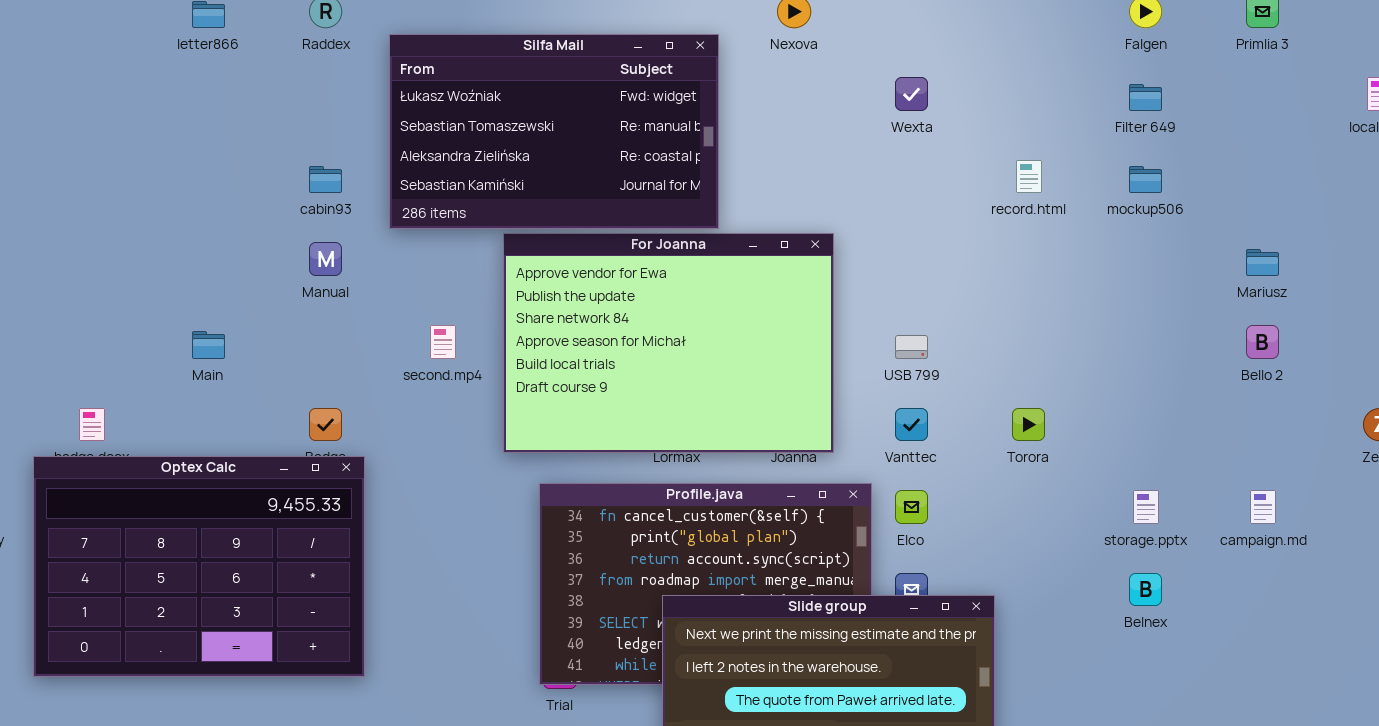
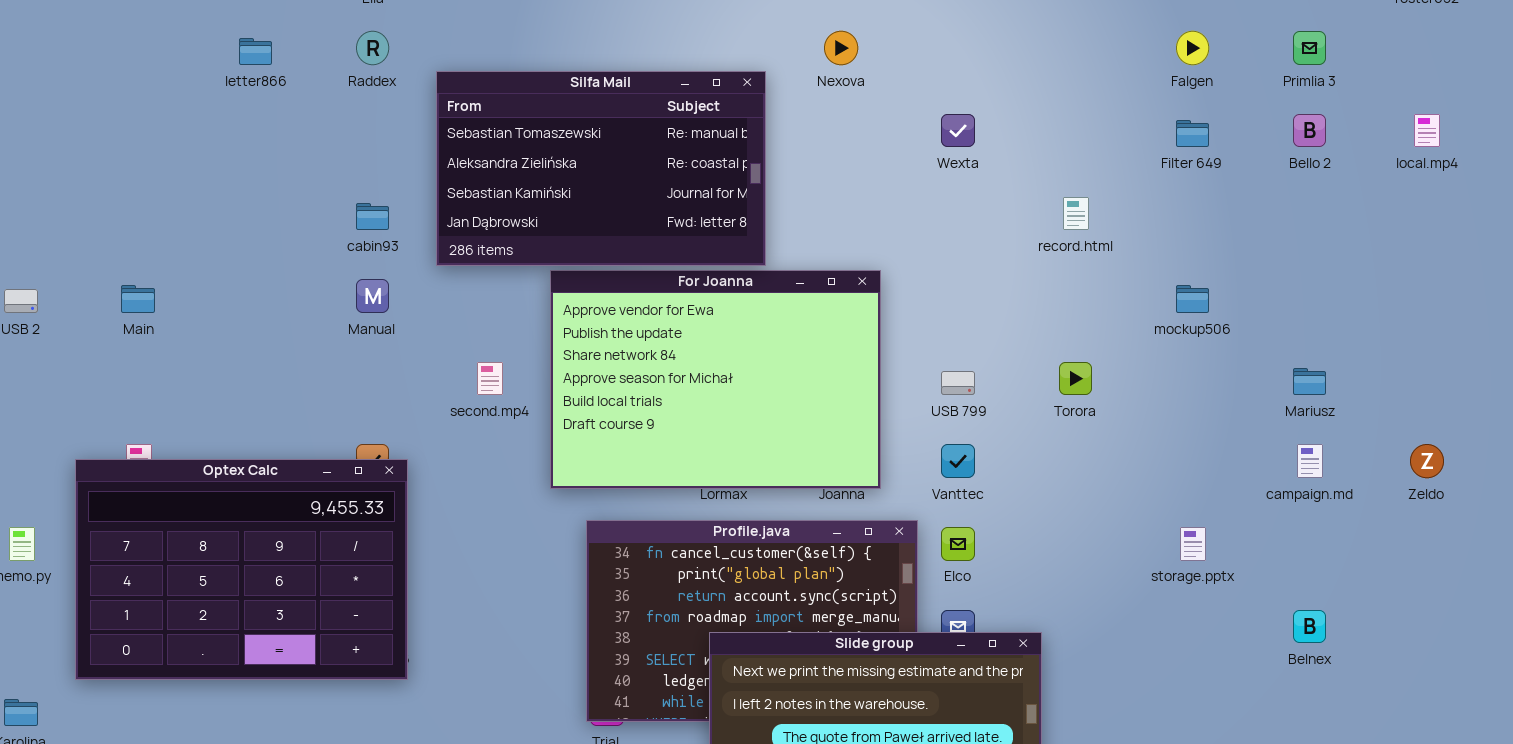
Silfa Mail: [389,34,719,229] -> [436,71,766,266], scrolled down 1 row
mockup506: [1129,166,1162,193] -> [1176,285,1209,313], moved
Mariusz: [1246,249,1279,276] -> [1293,368,1326,395], moved
Bello 2: [1246,325,1279,359] -> [1293,114,1326,147], moved
Main: [192,331,225,359] -> [121,285,155,313], moved
Torora: [1012,408,1045,441] -> [1059,362,1092,395], moved
Optex Calc: [33,456,365,677] -> [75,459,408,680], moved
campaign.md: [1250,490,1276,524] -> [1297,444,1323,478], moved
Belnex: [1129,573,1162,606] -> [1293,610,1326,643], moved

